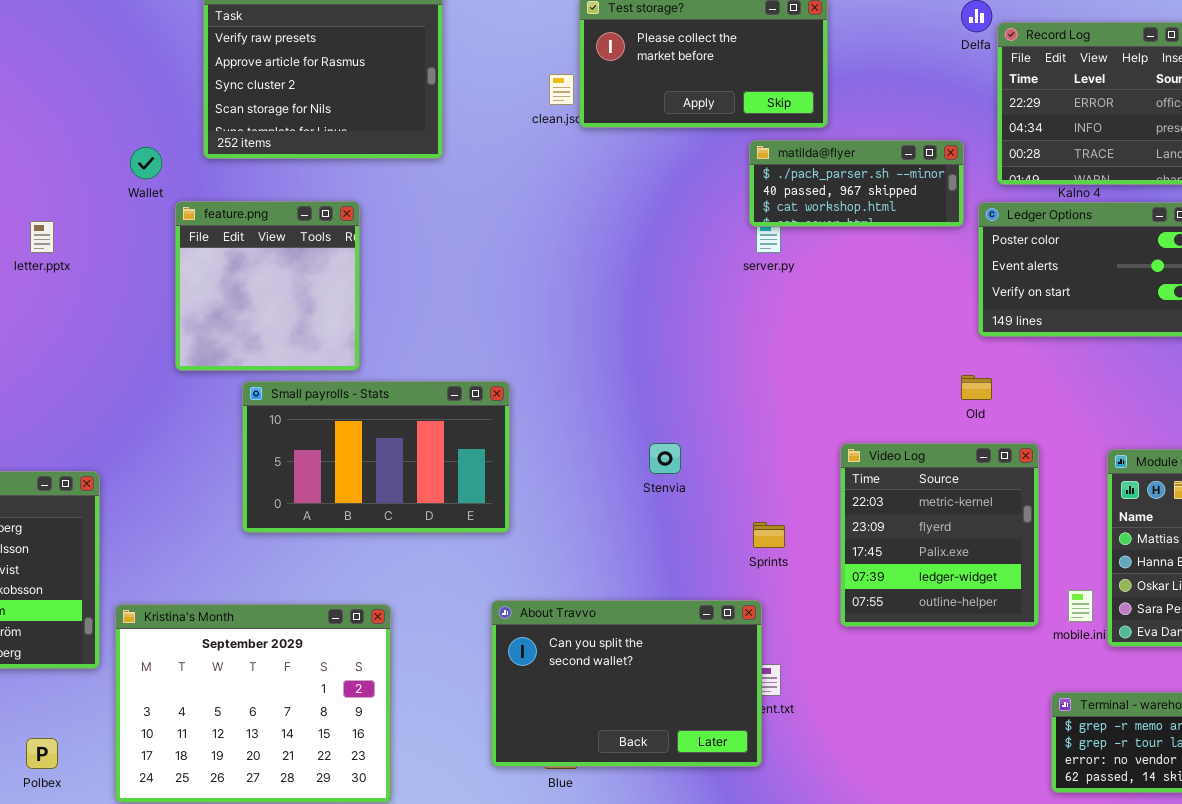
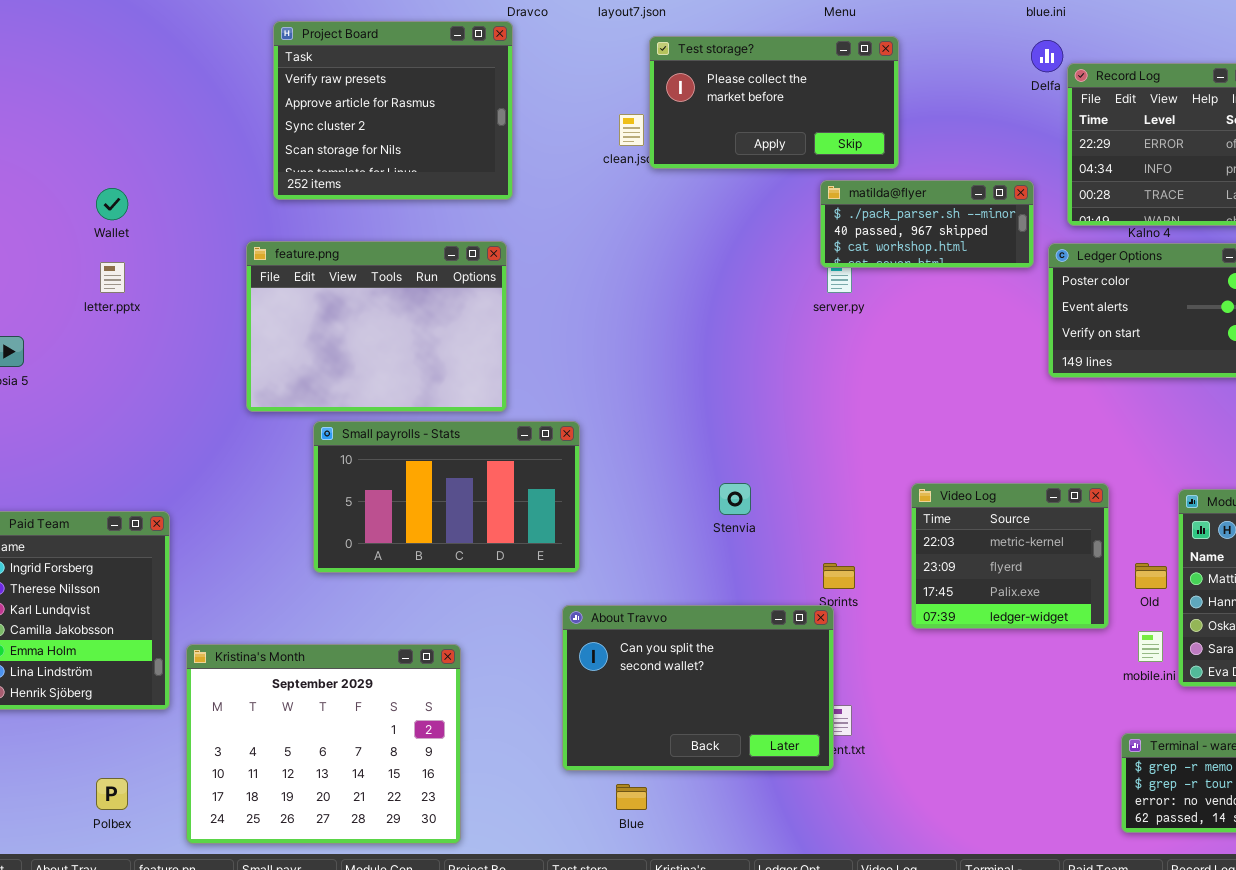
Wallet: [130,147,162,179] -> [96,188,128,220], moved
feature.png: [175,201,360,371] -> [246,241,507,412], resized
Old: [961,375,992,400] -> [1135,563,1167,589], moved
Video Log: [840,443,1039,627] -> [911,483,1109,629], resized
About Travvo: [491,600,762,767] -> [562,605,834,771], moved

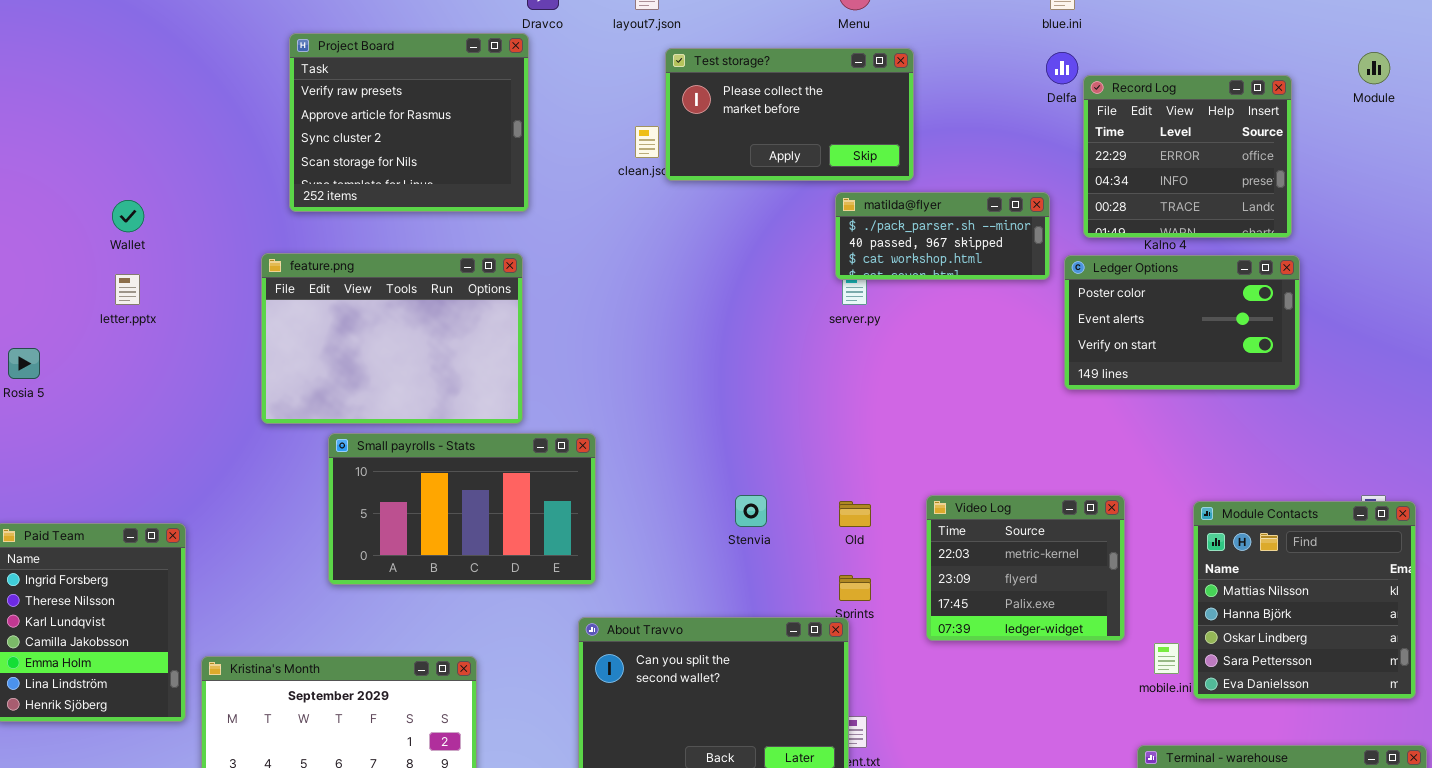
Old: [1135,563,1167,589] -> [839,501,871,527], moved

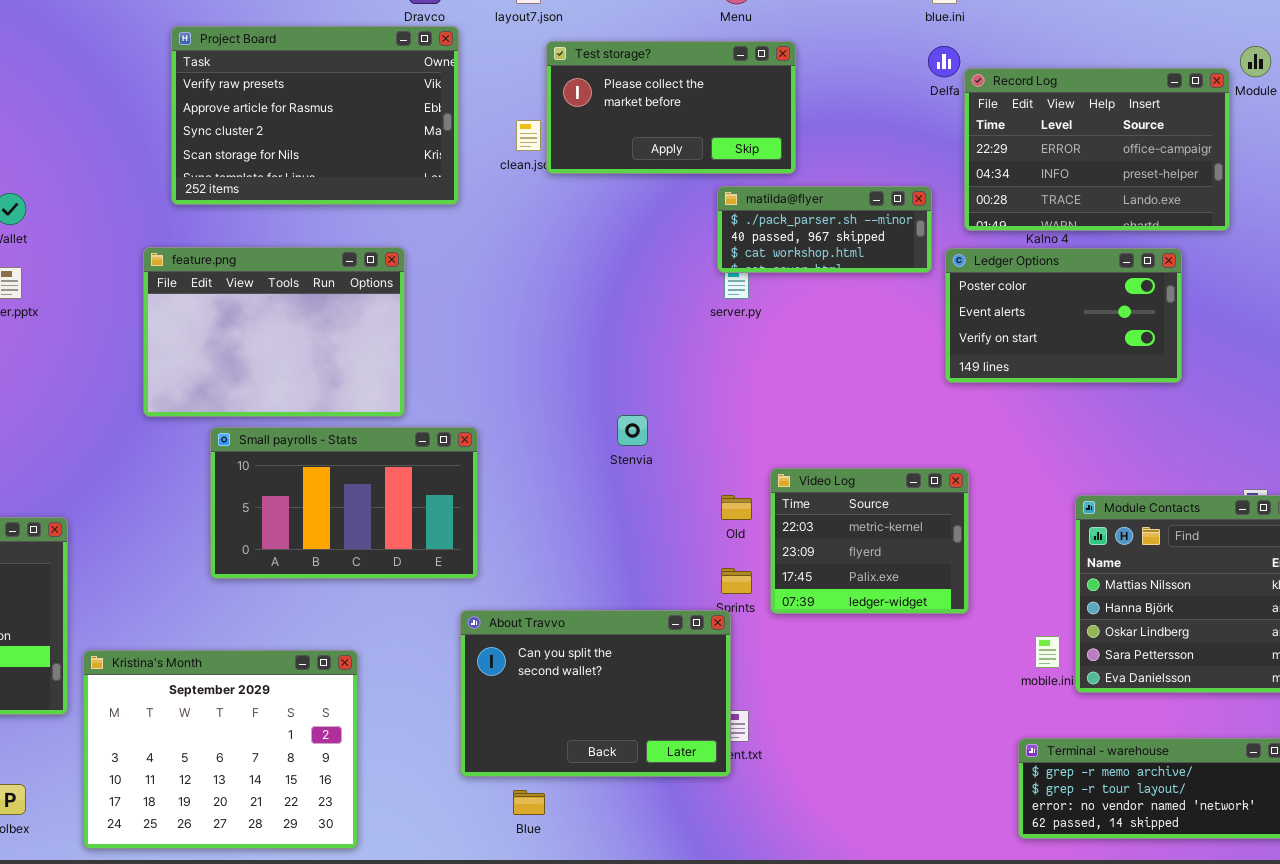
Project Board: [289,33,529,212] -> [171,26,459,205], resized
Record Log: [1083,75,1292,238] -> [964,68,1230,231], resized
Stenvia: [735,495,767,527] -> [617,415,648,446], moved
Video Log: [926,495,1125,641] -> [770,468,969,614], moved

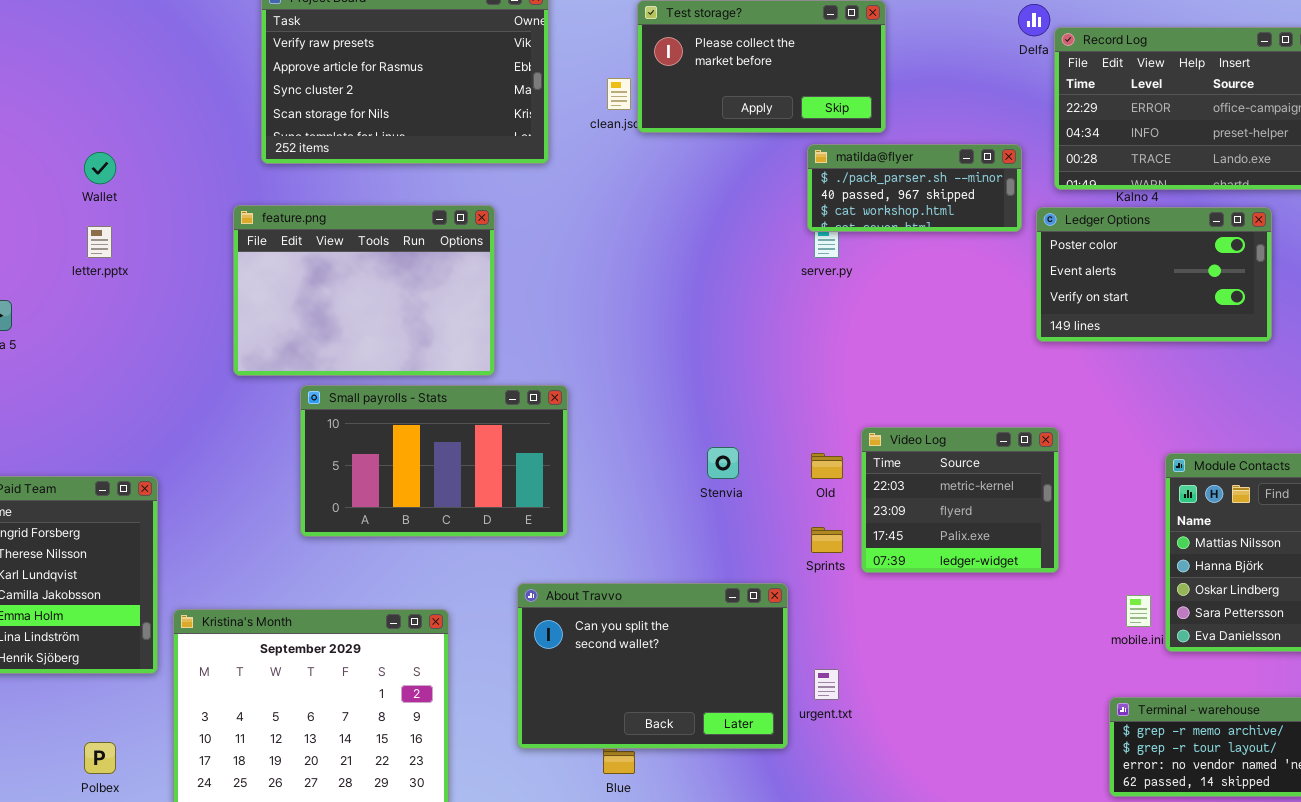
Stenvia: [617,415,648,446] -> [707,447,739,479], moved
About Travvo: [460,610,731,777] -> [517,583,788,749], moved

